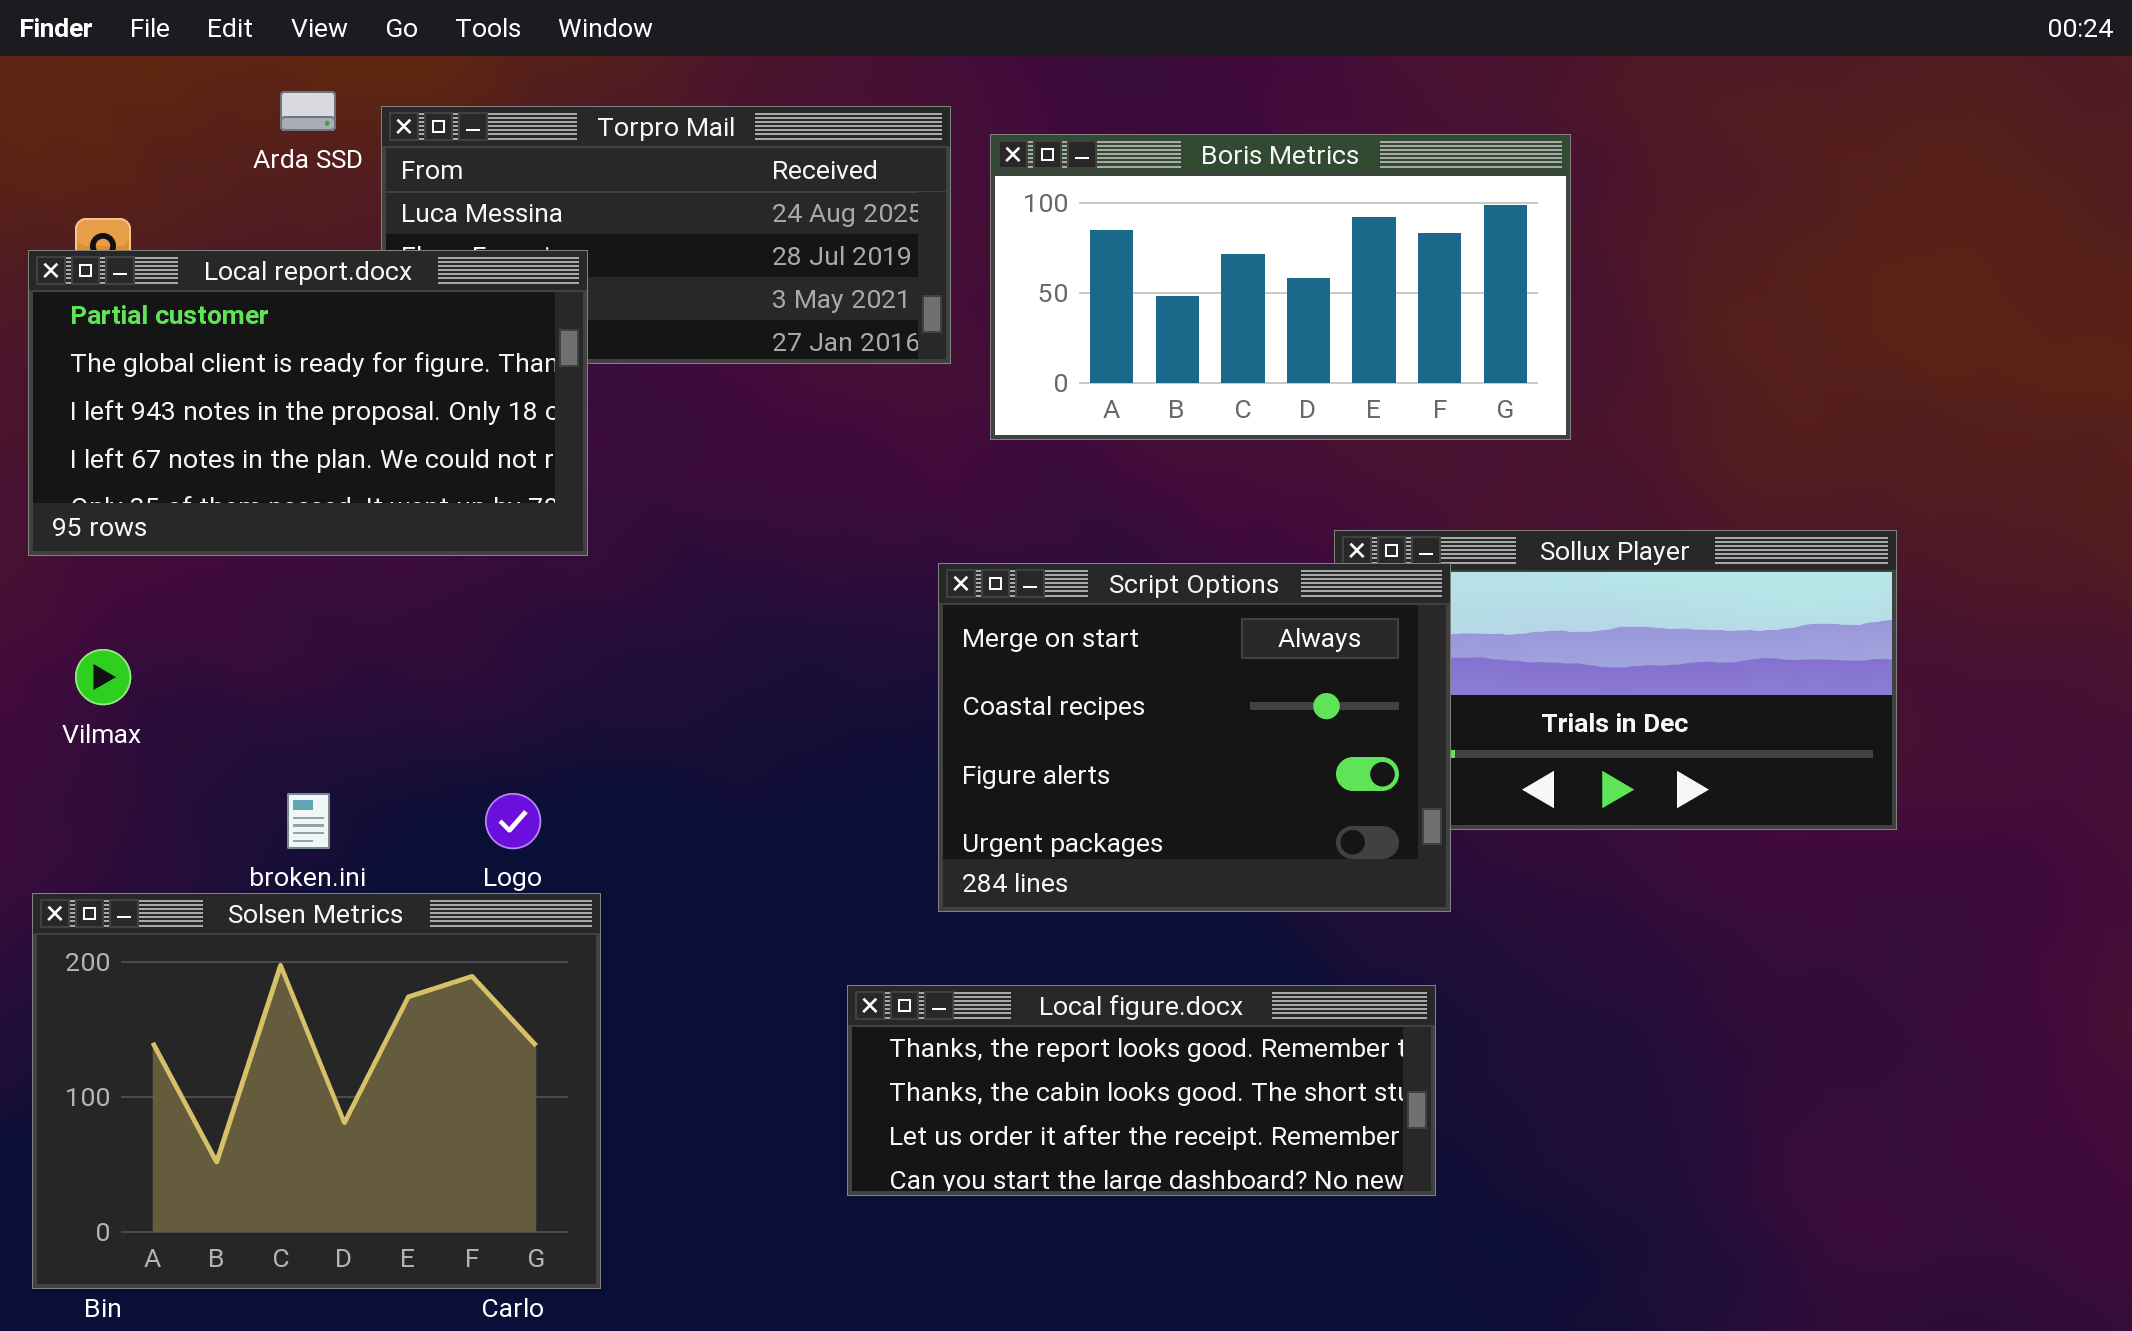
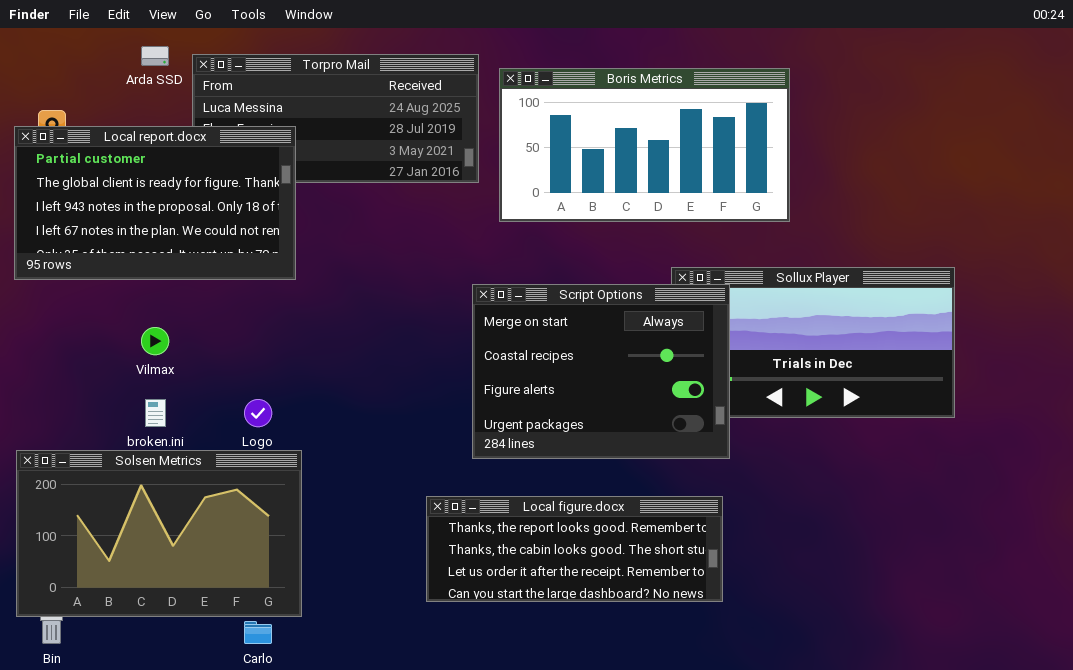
Vilmax: [75,649,131,705] -> [141,327,169,355], moved
Solsen Metrics: [32,893,601,1289] -> [16,450,302,617], resized

